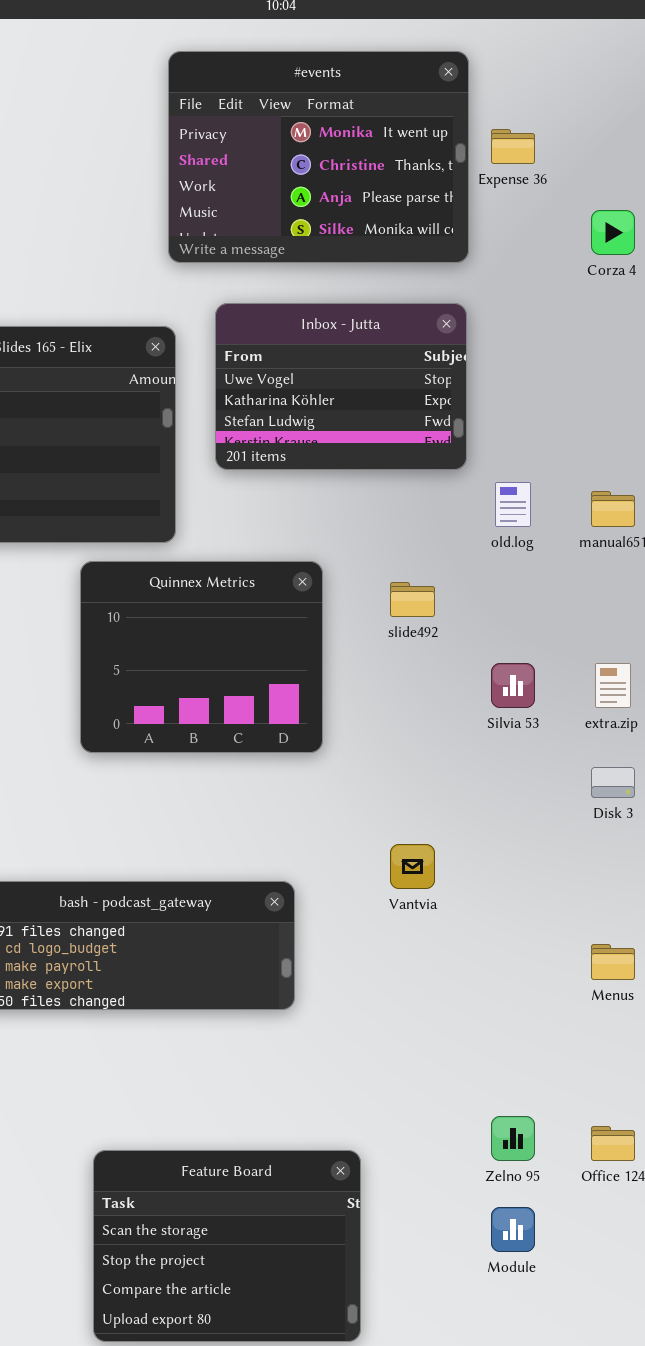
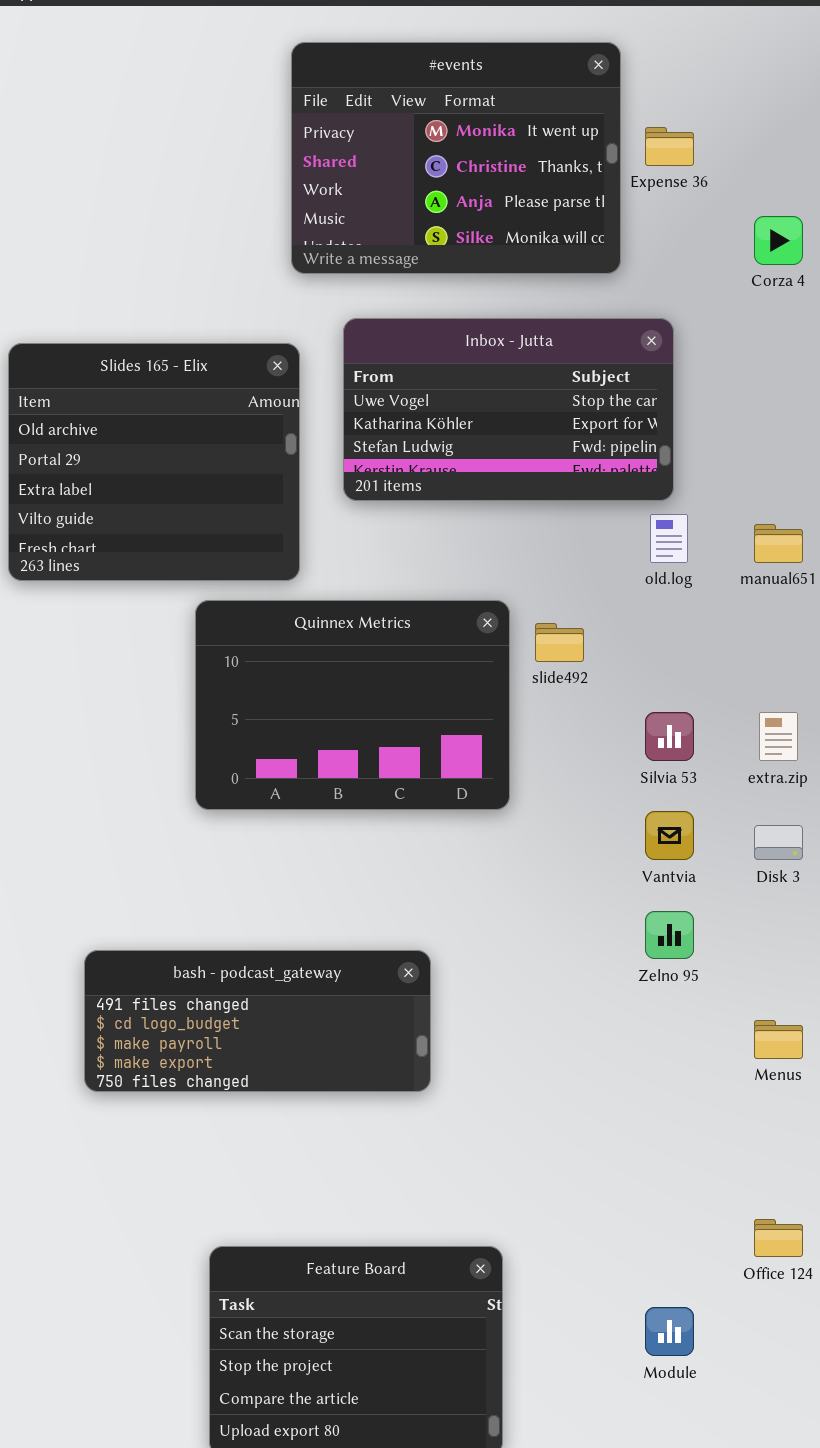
Inbox - Jutta: [215,303,467,470] -> [343,318,674,501], resized
Quinnex Metrics: [80,561,323,753] -> [195,600,510,810], resized
Vantvia: [390,844,435,889] -> [645,811,694,860], moved
Zelno 95: [491,1116,535,1161] -> [645,911,694,959], moved

